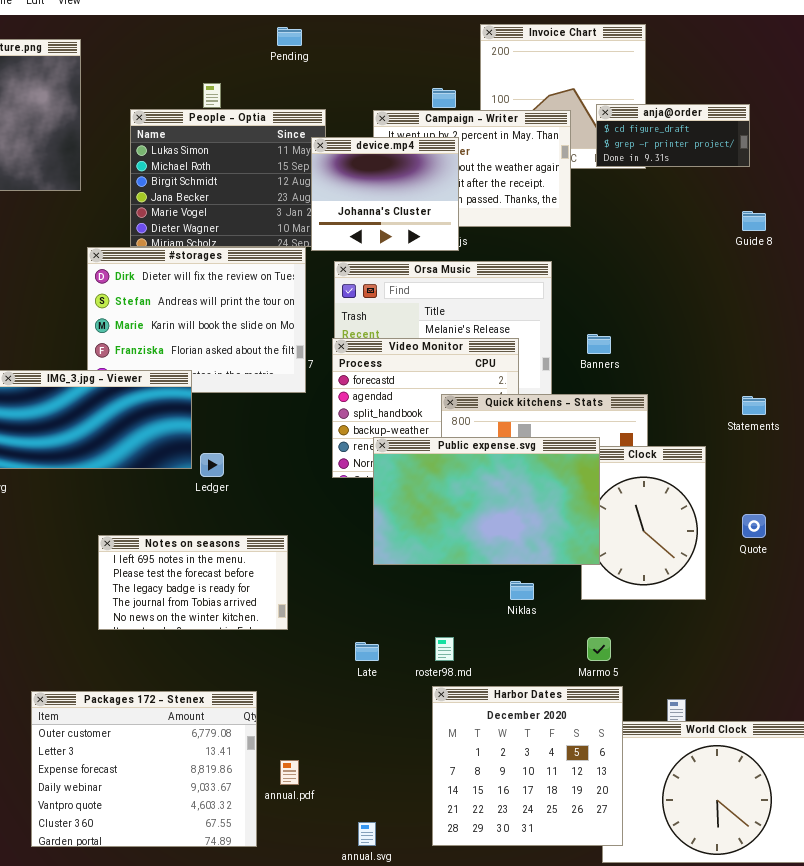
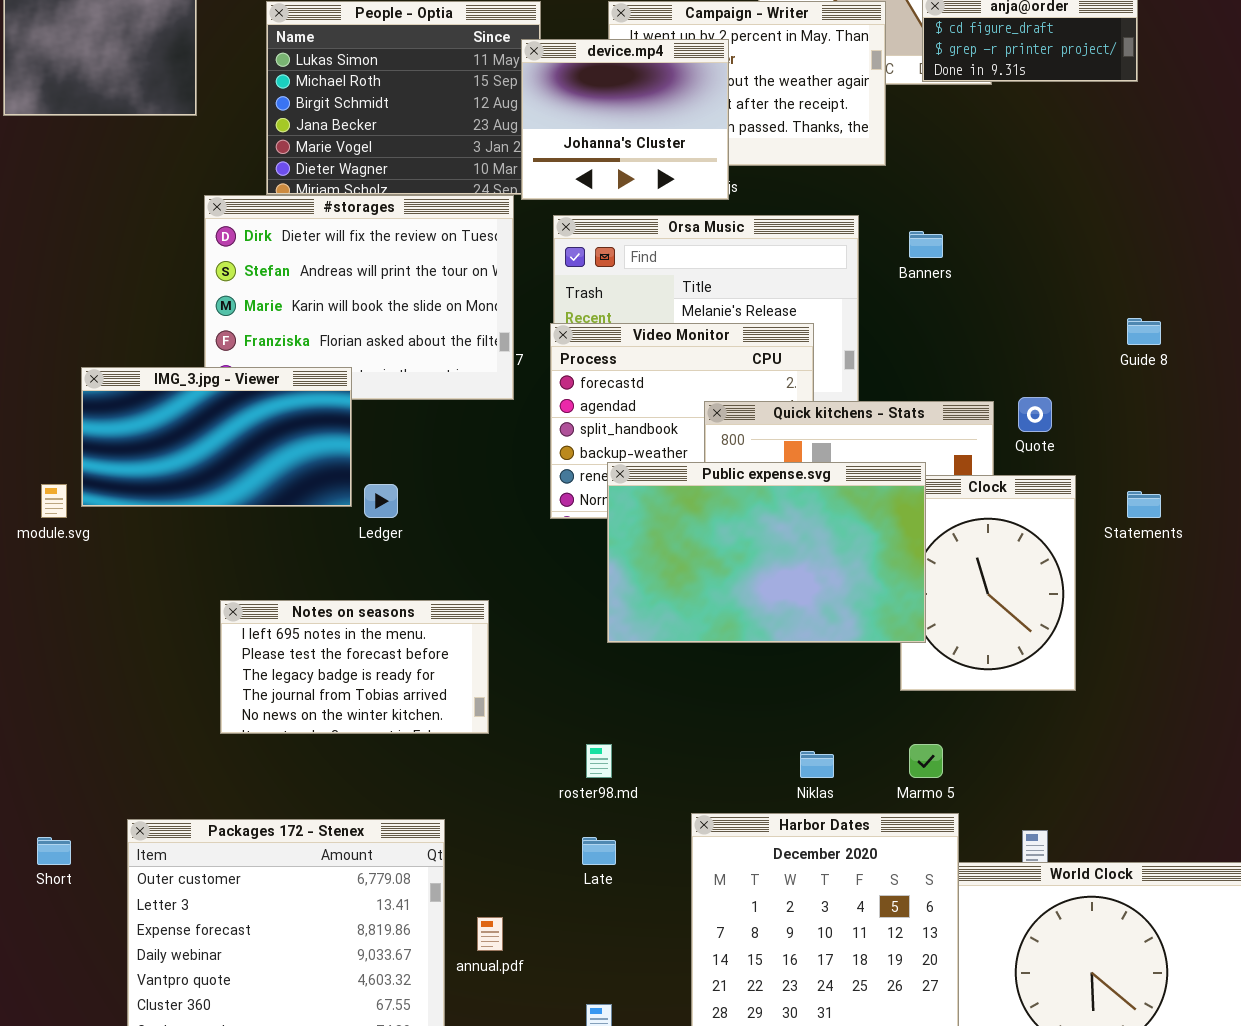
Guide 8: [742,211,766,231] -> [1127,318,1161,345], moved
Banners: [587,334,611,354] -> [909,231,943,258], moved
Statements: [742,396,766,415] -> [1127,491,1161,518], moved
Quote: [742,514,766,538] -> [1018,397,1052,432], moved
Niklas: [510,581,534,600] -> [800,751,834,778], moved
roster98.md: [435,637,454,661] -> [586,744,612,778], moved
Late: [355,642,379,661] -> [582,837,616,865], moved

